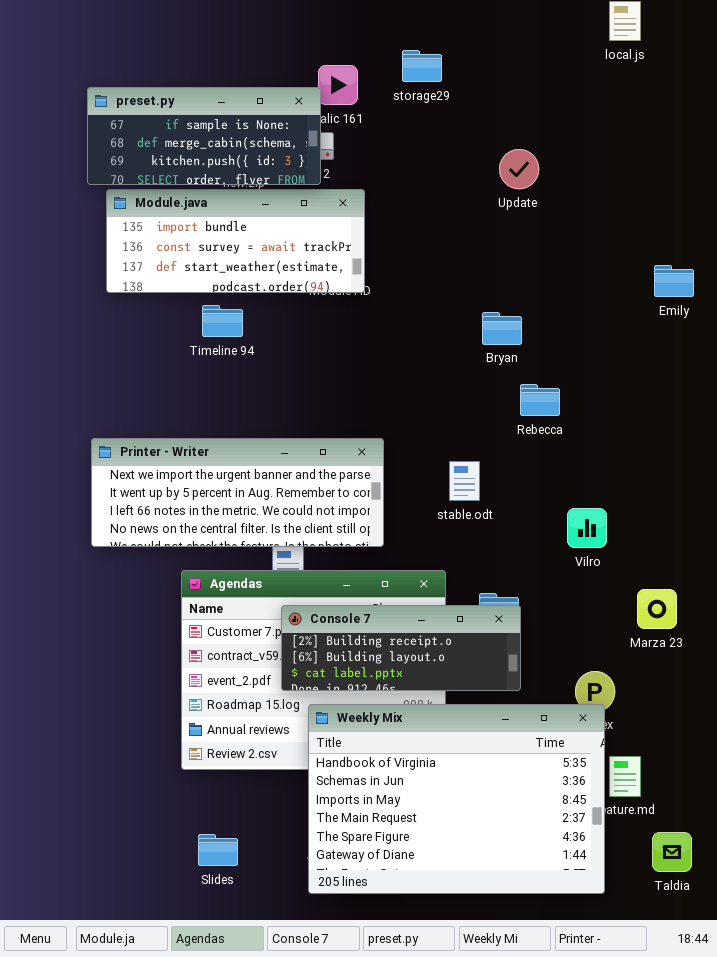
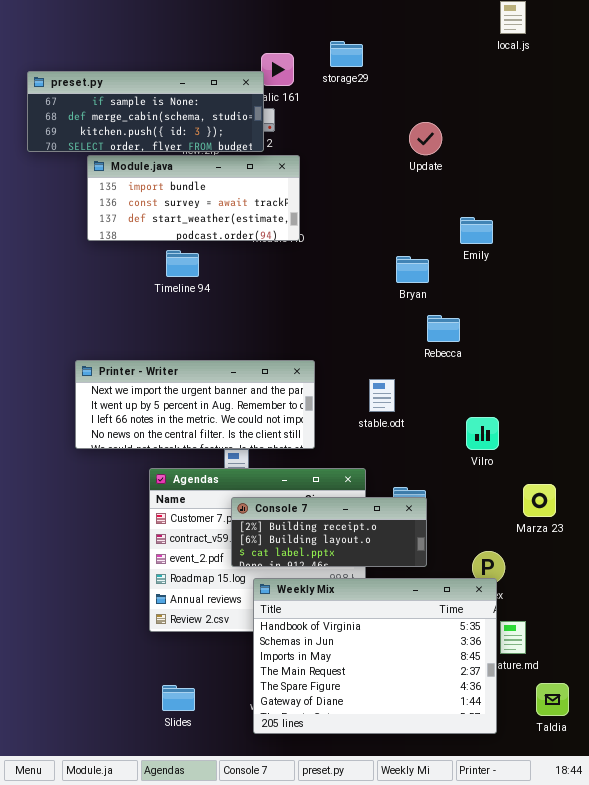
preset.py: [87,87,321,185] -> [27,71,264,152], resized
Emily: [654,265,694,297] -> [460,217,493,244], moved

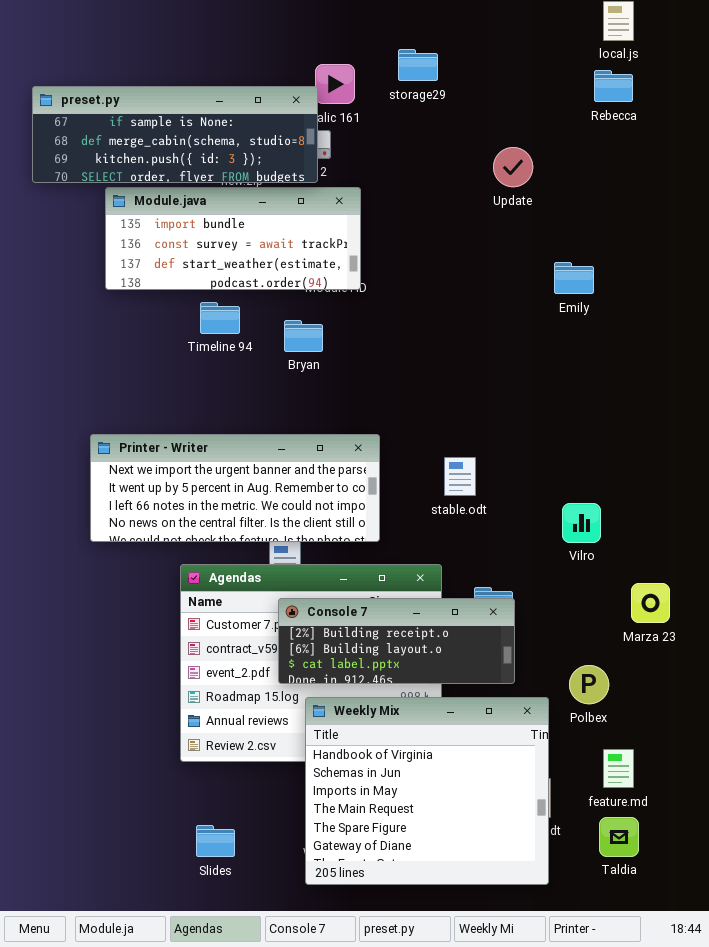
Bryan: [396,256,429,283] -> [284,320,323,352], moved
Rebecca: [427,315,460,342] -> [594,70,633,102], moved
Weekly Mix: [253,578,497,734] -> [305,697,549,885], resized
Taldia: [536,683,569,716] -> [599,817,639,857], moved

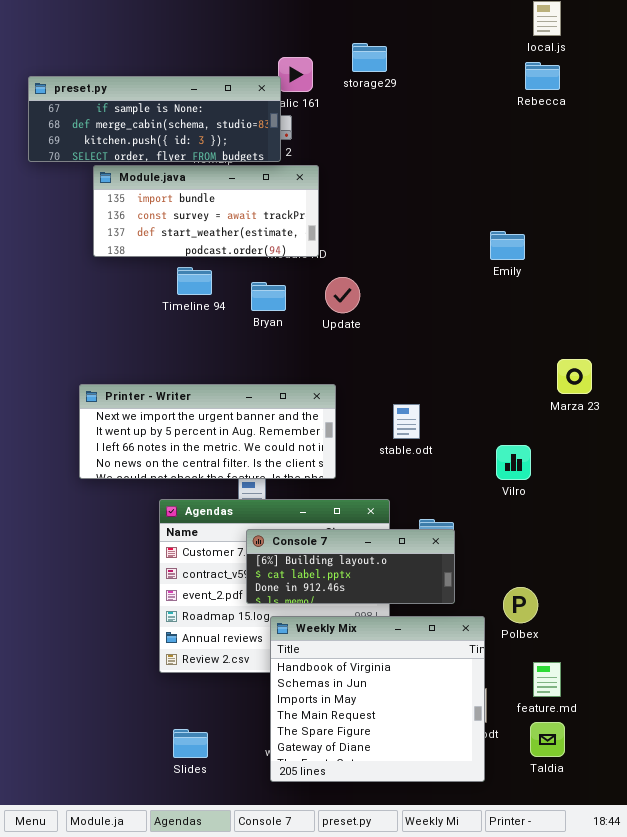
Update: [493,147,533,187] -> [325,277,360,313], moved
Marza 23: [631,583,670,623] -> [557,359,592,394], moved
Console 7: [278,598,515,684] -> [246,529,455,604], scrolled down 1 row

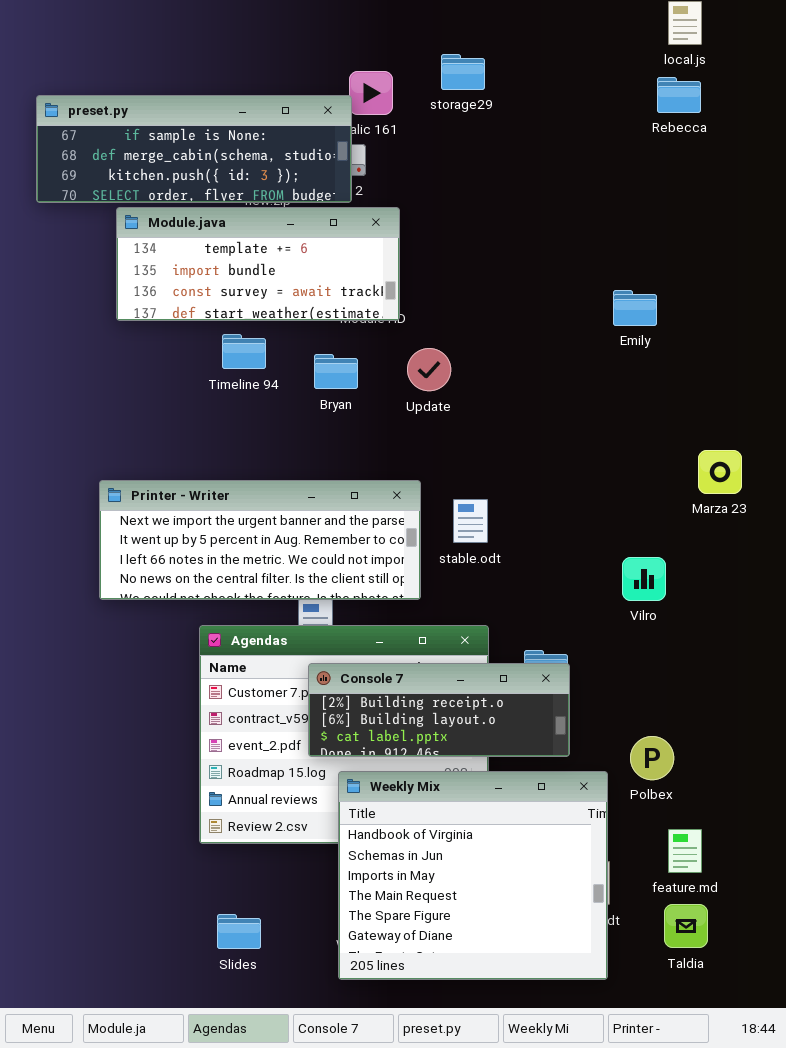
Module.java: [93,165,319,257] -> [116,207,400,321], scrolled up 1 row
stable.odt: [393,404,420,439] -> [453,499,488,543], moved
Console 7: [246,529,455,604] -> [308,663,570,757], scrolled up 1 row

